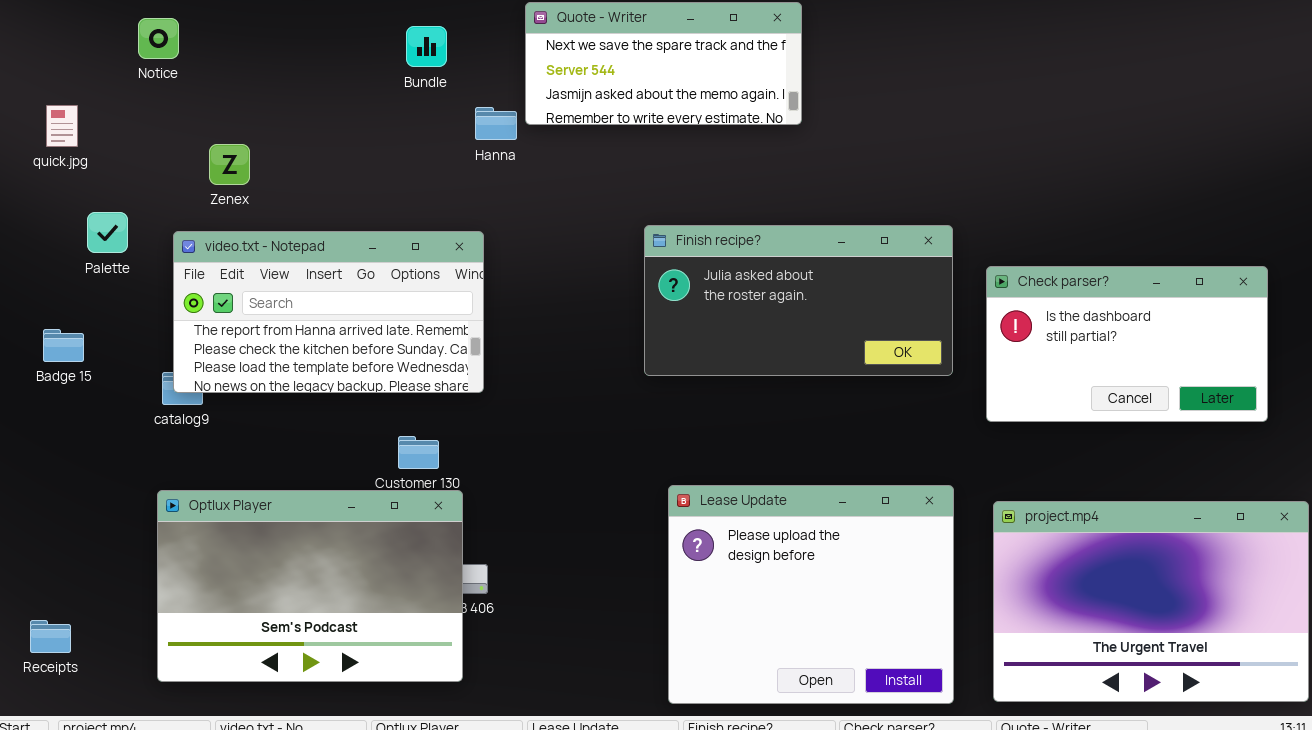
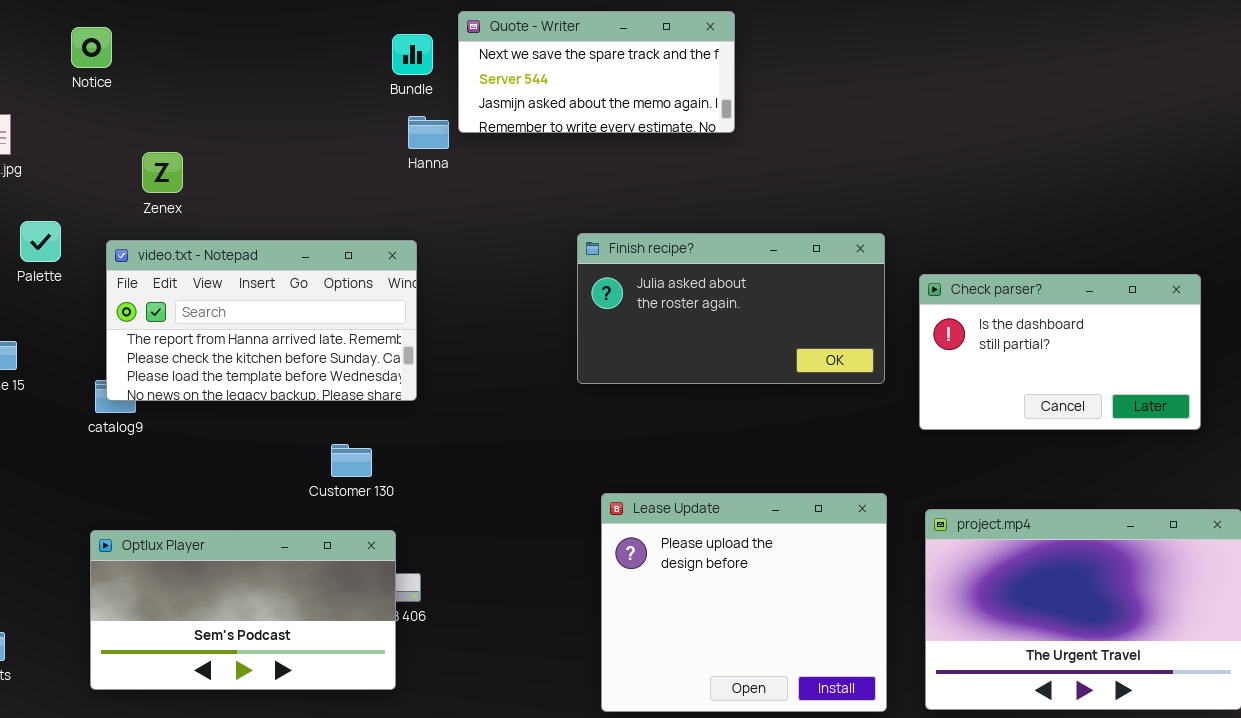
Bundle: [406,26,447,67] -> [392,34,433,75], moved
Optlux Player: [157,490,463,682] -> [90,530,396,690], resized

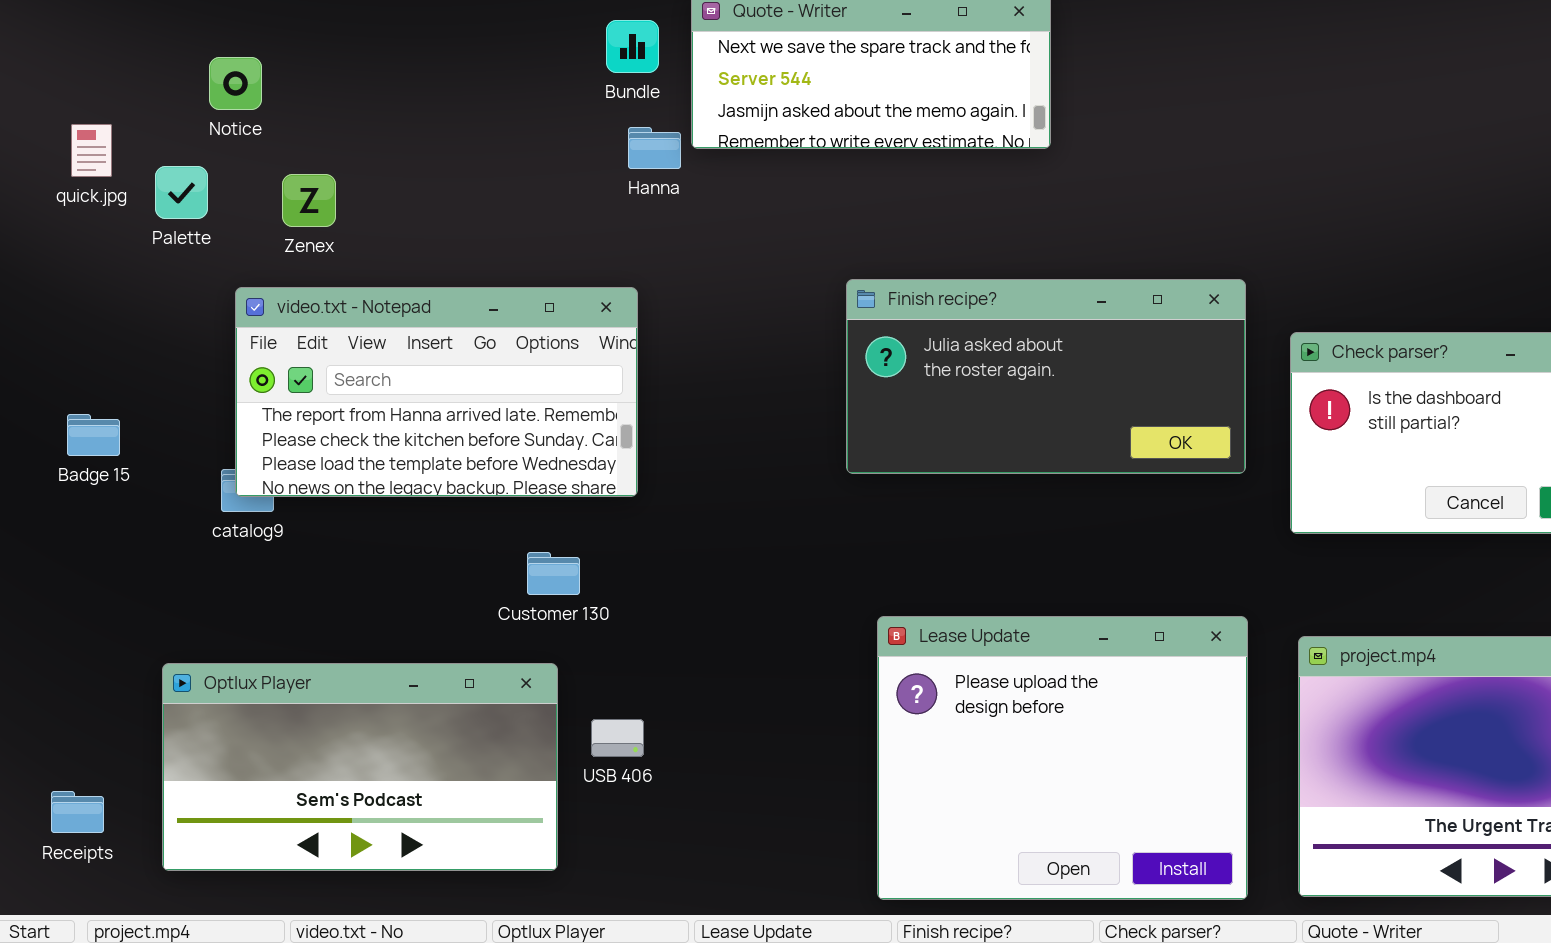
Notice: [71,27,112,68] -> [209,57,262,110], moved
Palette: [20,221,61,262] -> [155,166,208,219], moved
Optlux Player: [90,530,396,690] -> [162,663,558,871], moved

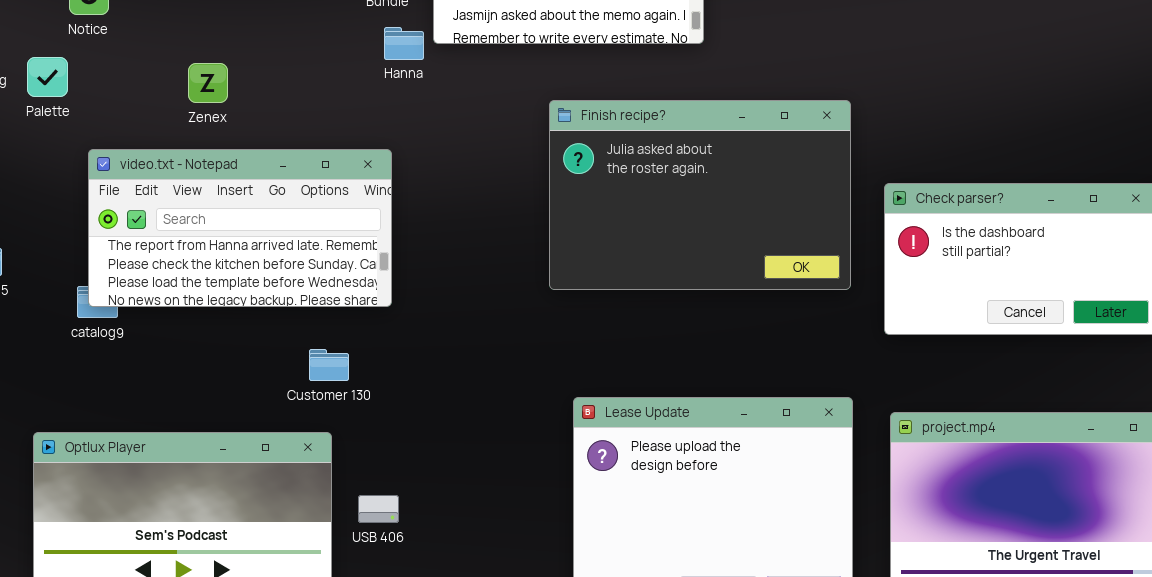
Zenex: [282,174,336,227] -> [188,63,228,103], moved
Finish recipe?: [846,279,1246,474] -> [549,100,851,290], resized
USB 406: [591,719,644,757] -> [358,495,399,523], moved

